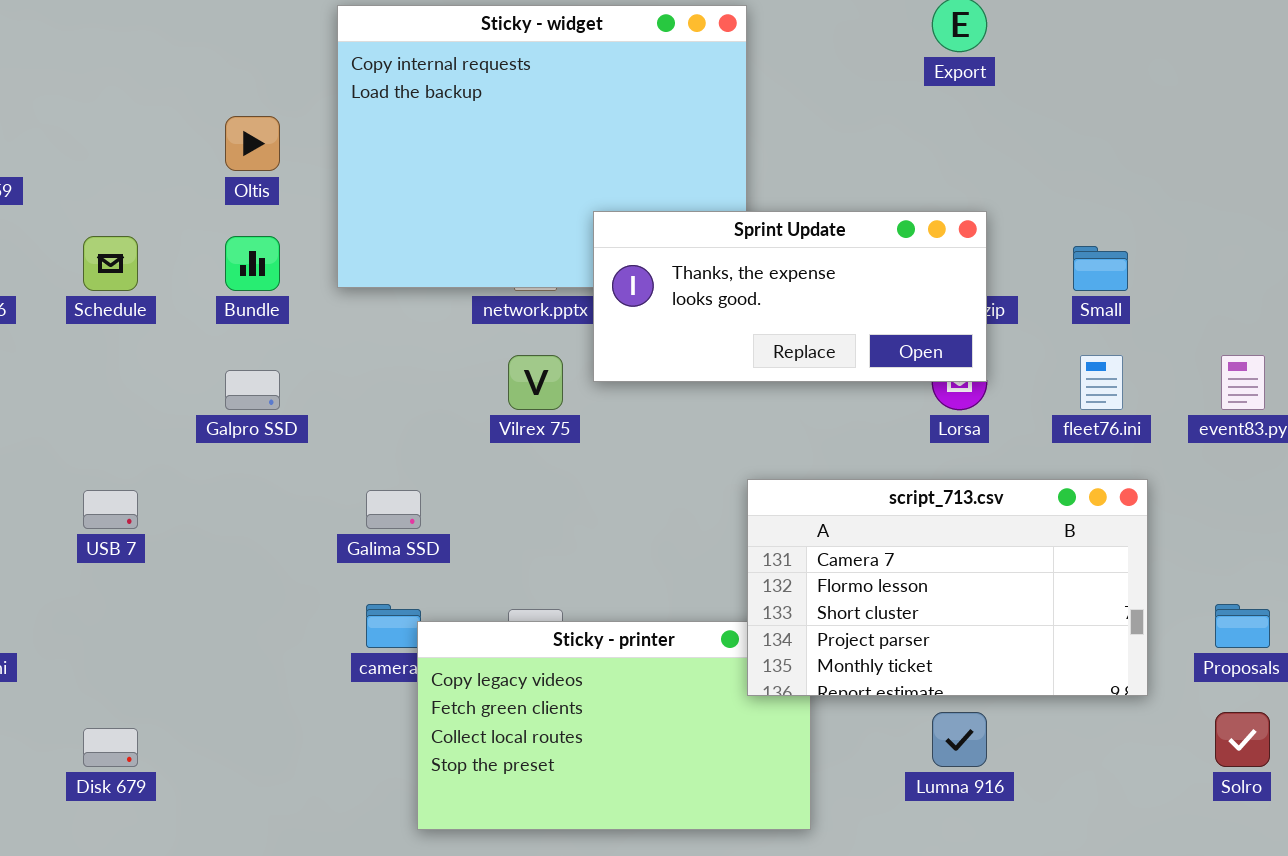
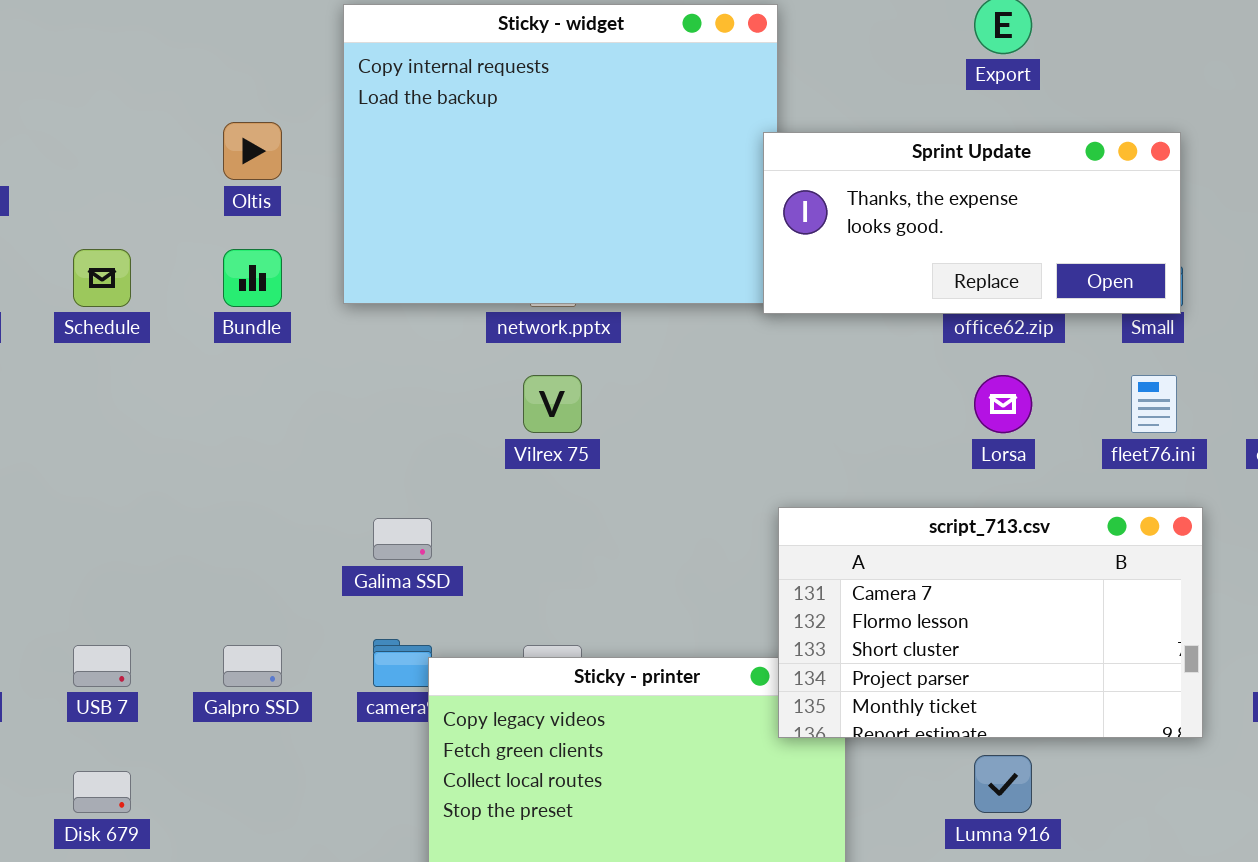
Sprint Update: [593,211,987,382] -> [763,132,1181,314], moved
Galpro SSD: [225,370,280,410] -> [223,645,282,687], moved
USB 7: [83,490,138,529] -> [73,645,131,687], moved

